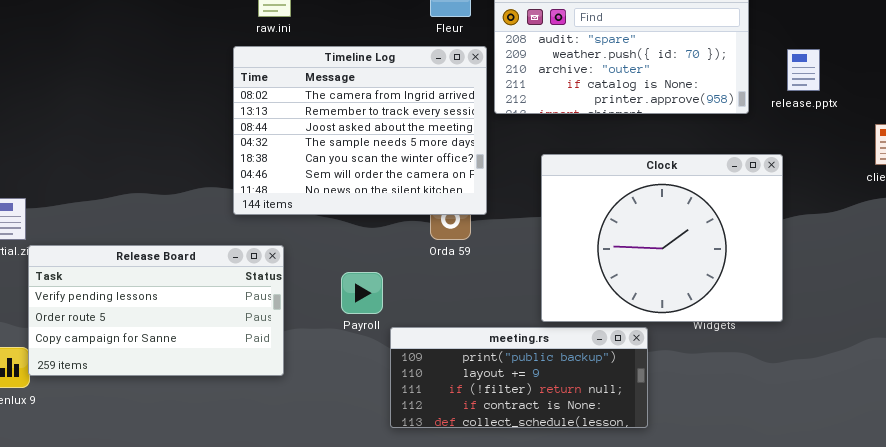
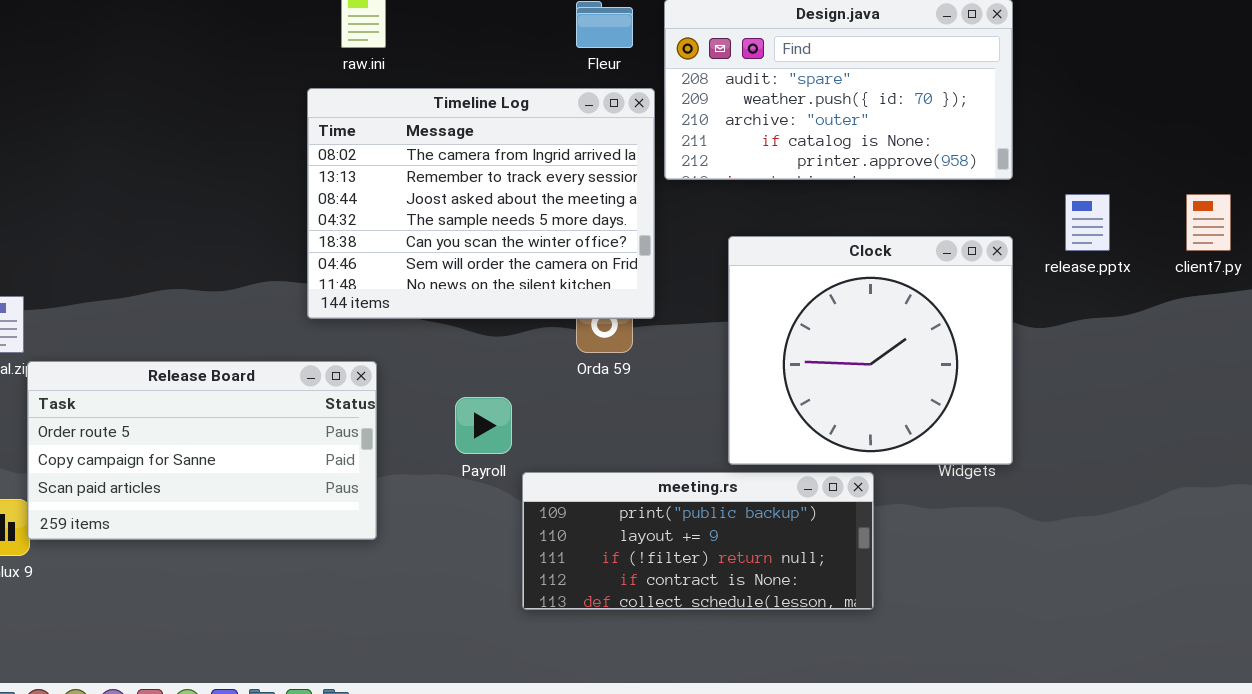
release.pptx: [787,49,820,91] -> [1065,194,1110,251], moved
Clock: [541,154,783,322] -> [728,236,1013,465], resized
Release Board: [28,245,284,376] -> [27,361,377,540], scrolled down 1 row

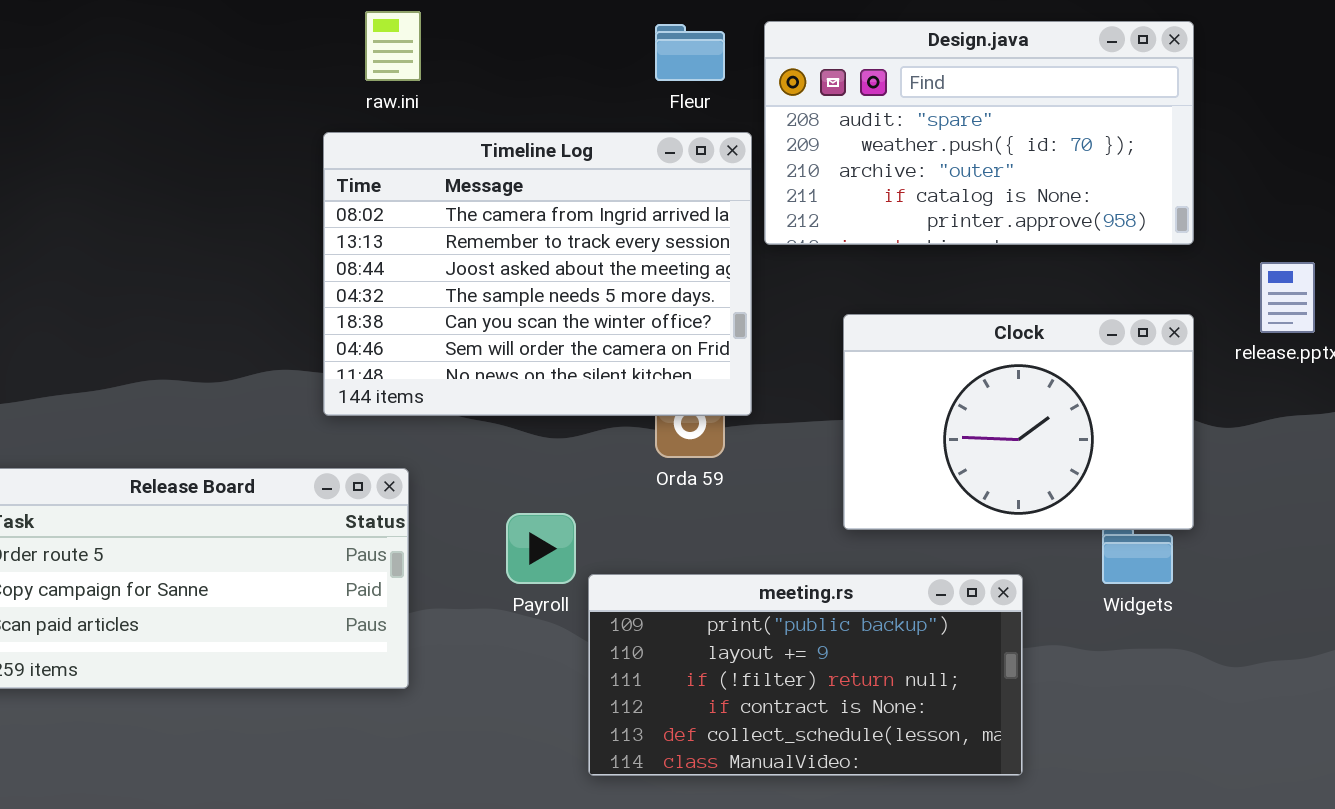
Clock: [728,236,1013,465] -> [843,314,1194,530], resized
meeting.rs: [522,472,874,610] -> [588,574,1023,776], resized

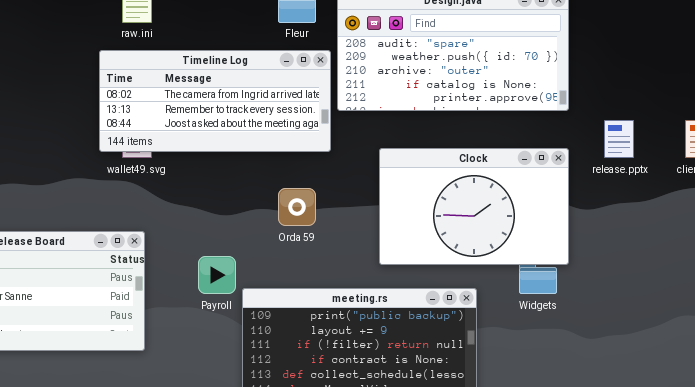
Timeline Log: [323,132,752,416] -> [99,50,331,152], resized

